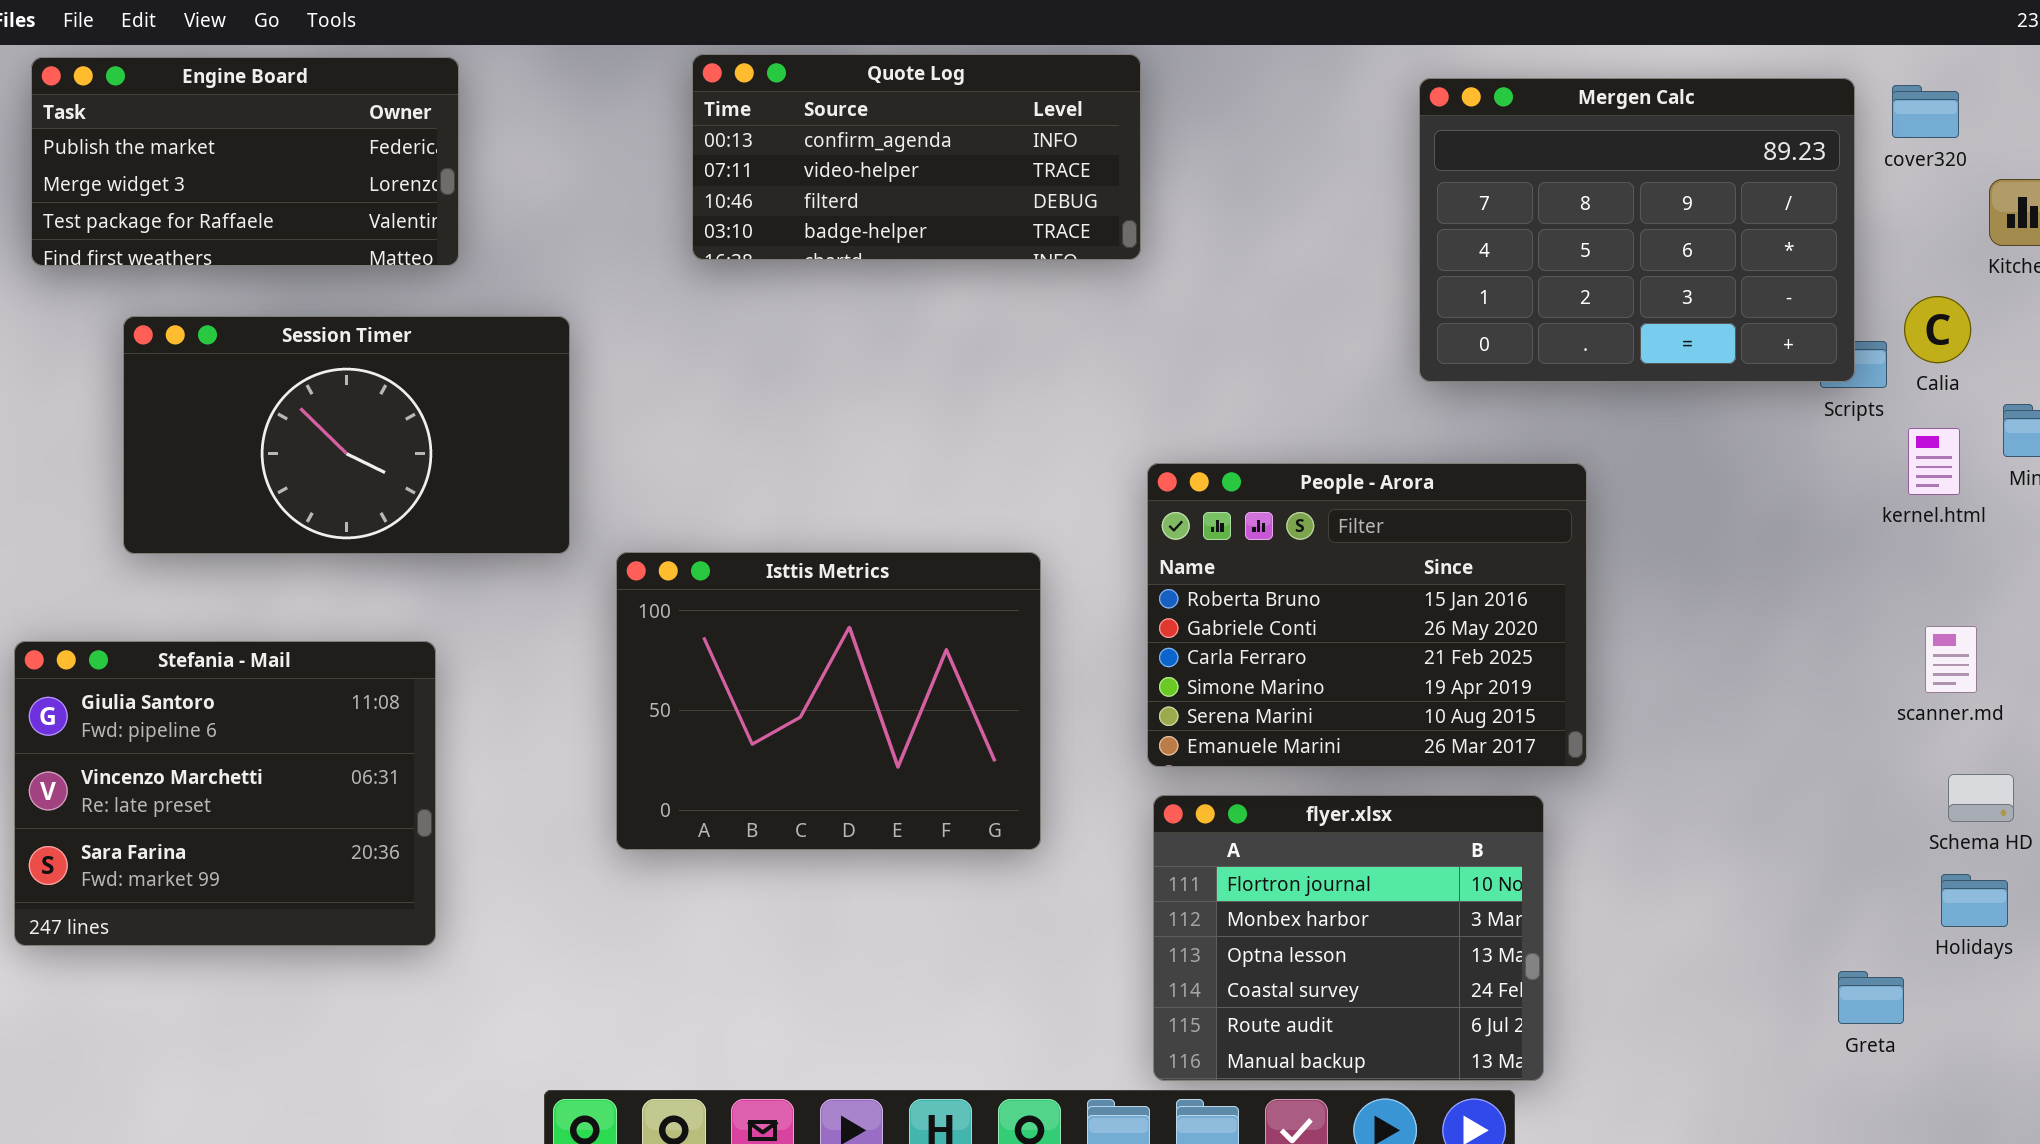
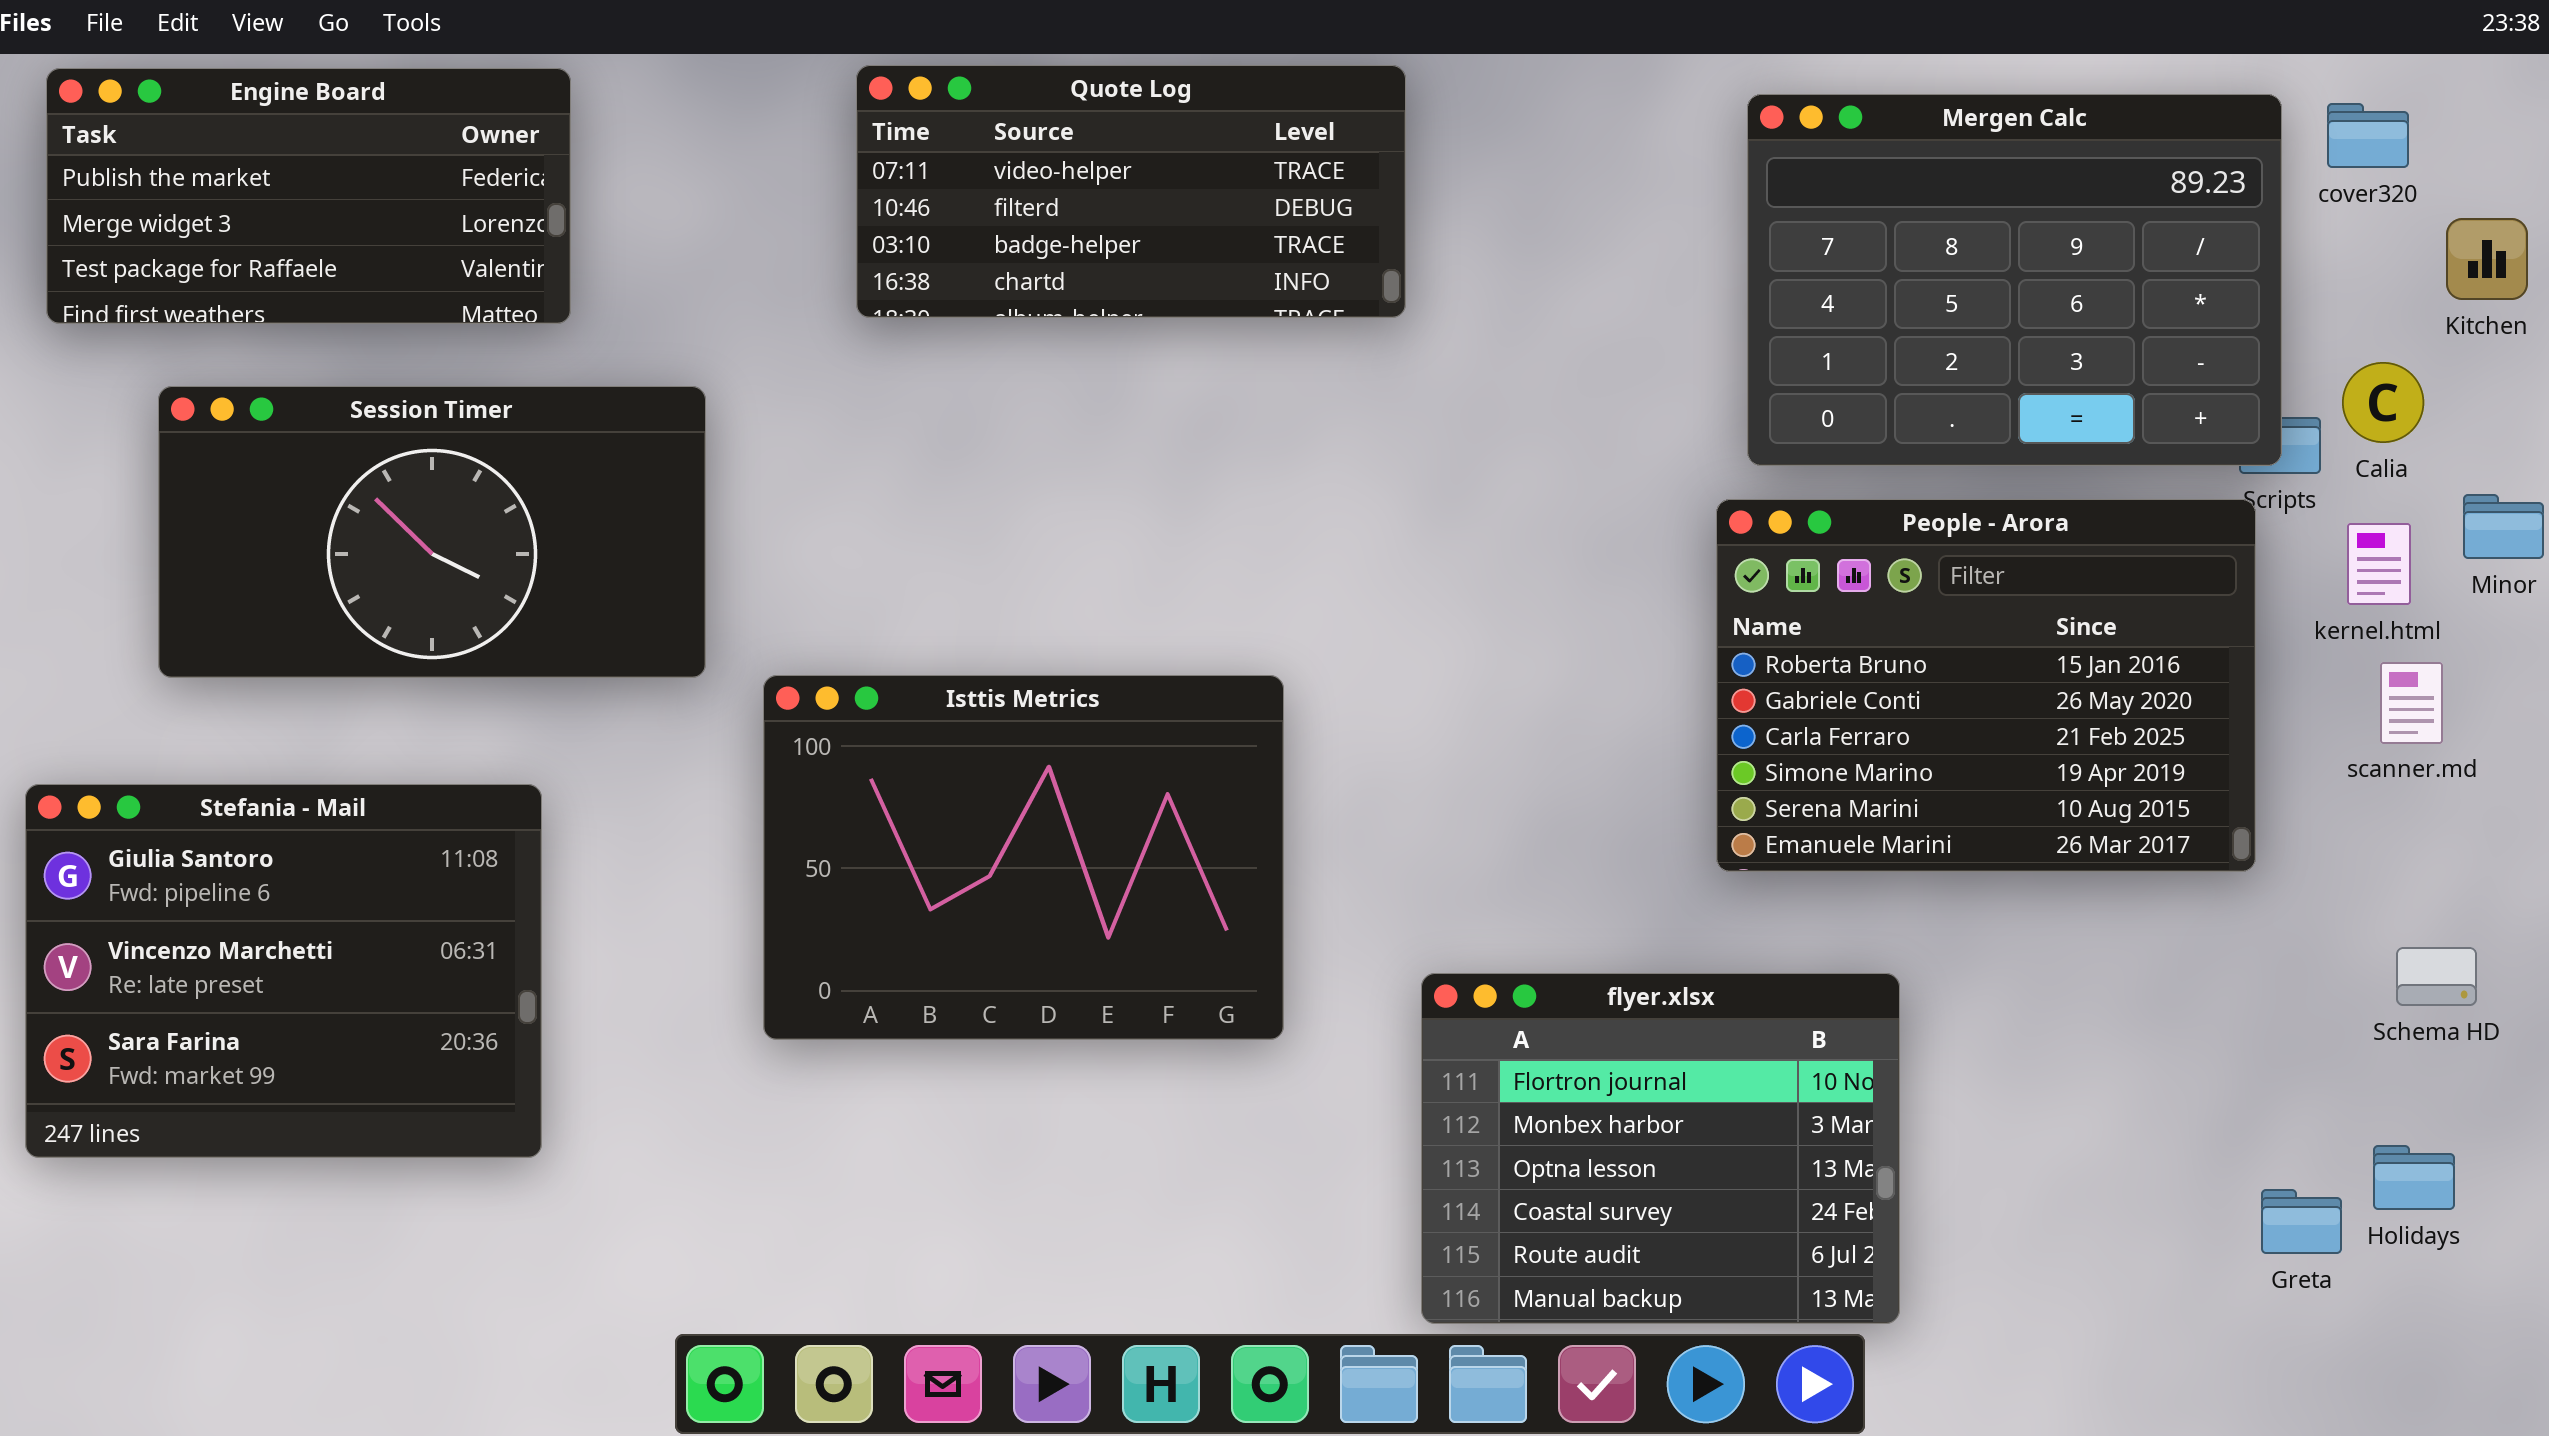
Quote Log: [692,54,1141,260] -> [856,65,1406,318], scrolled down 1 row
People - Arora: [1147,463,1587,767] -> [1716,499,2256,872], moved
scanner.md: [1925,626,1977,693] -> [2380,662,2443,744], moved
Holidays: [1941,874,2008,927] -> [2373,1145,2455,1210], moved

